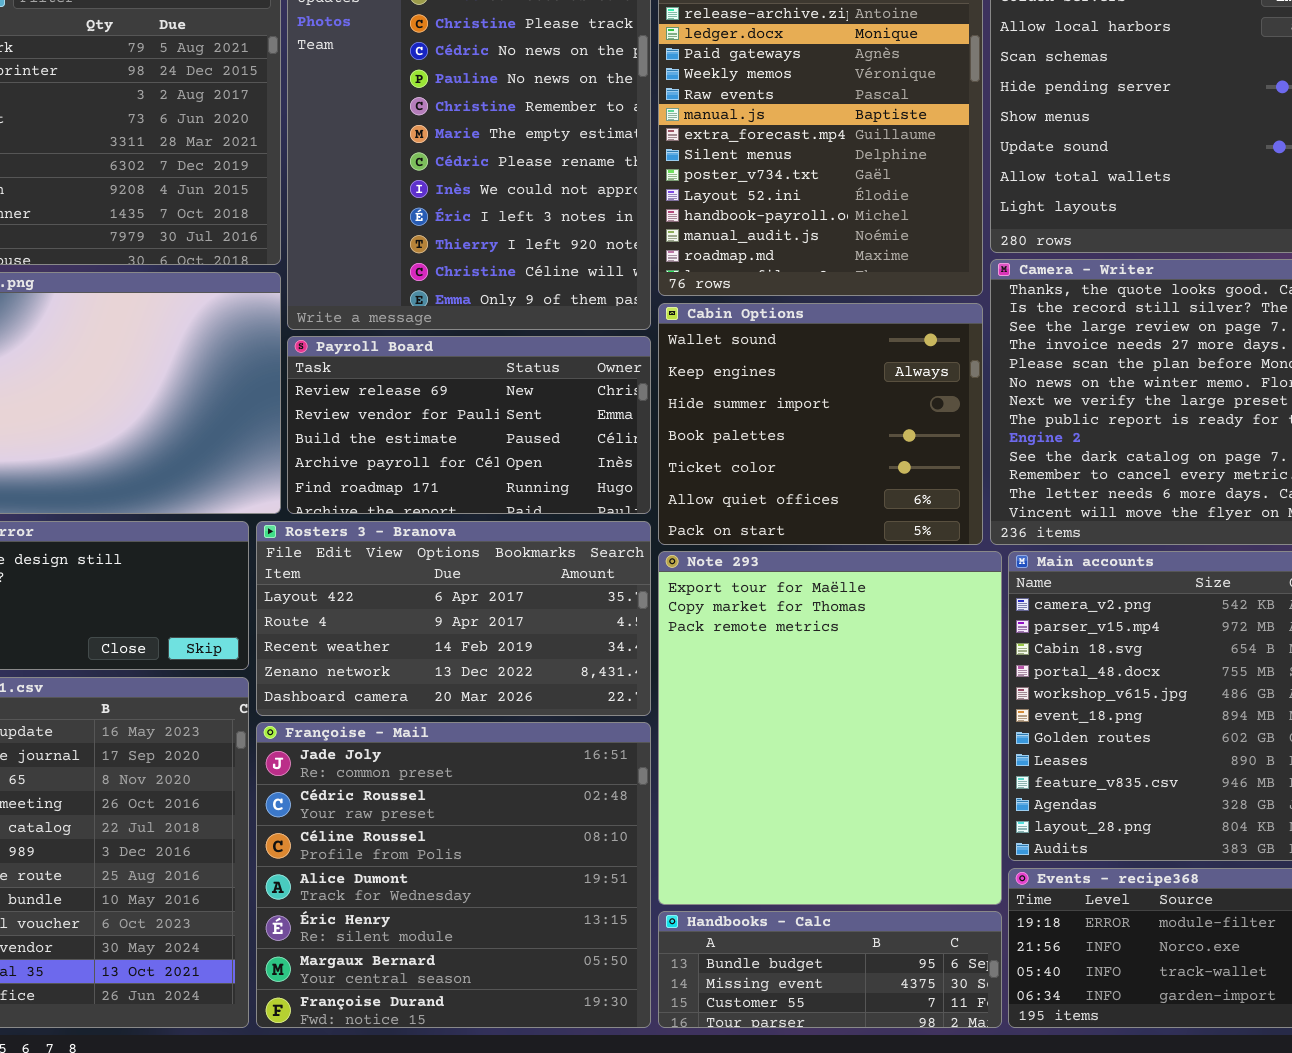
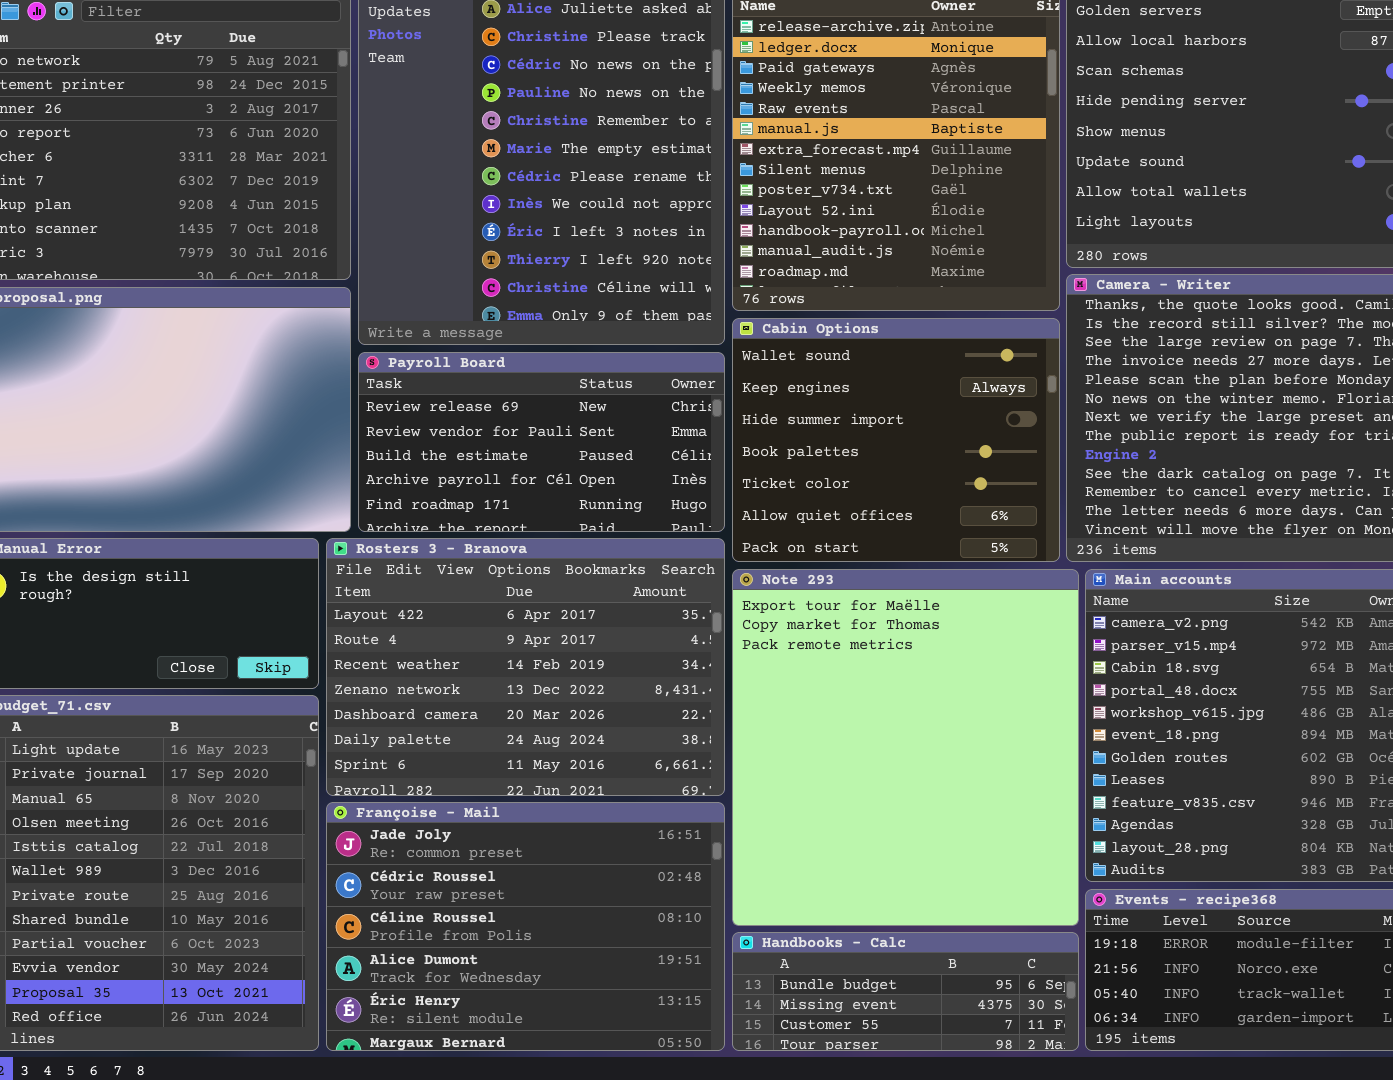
Rosters 3 - Branova: [256,521,651,716] -> [326,538,725,796], resized
Françoise - Mail: [256,722,651,1028] -> [326,802,725,1051], resized

